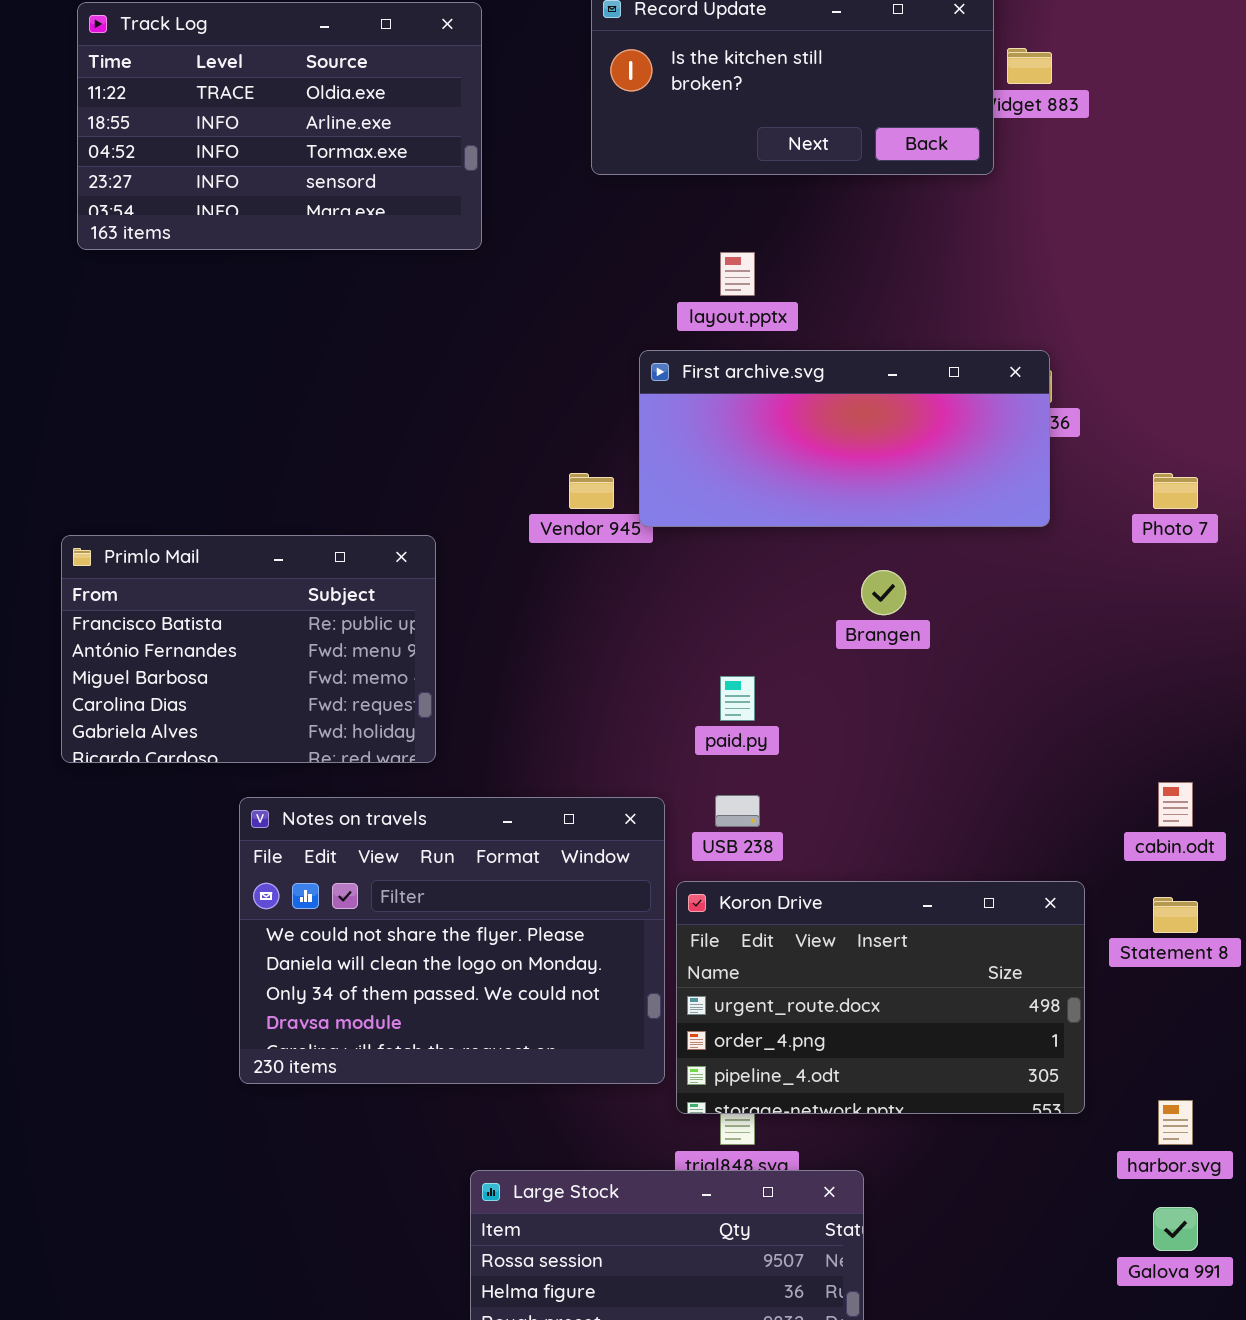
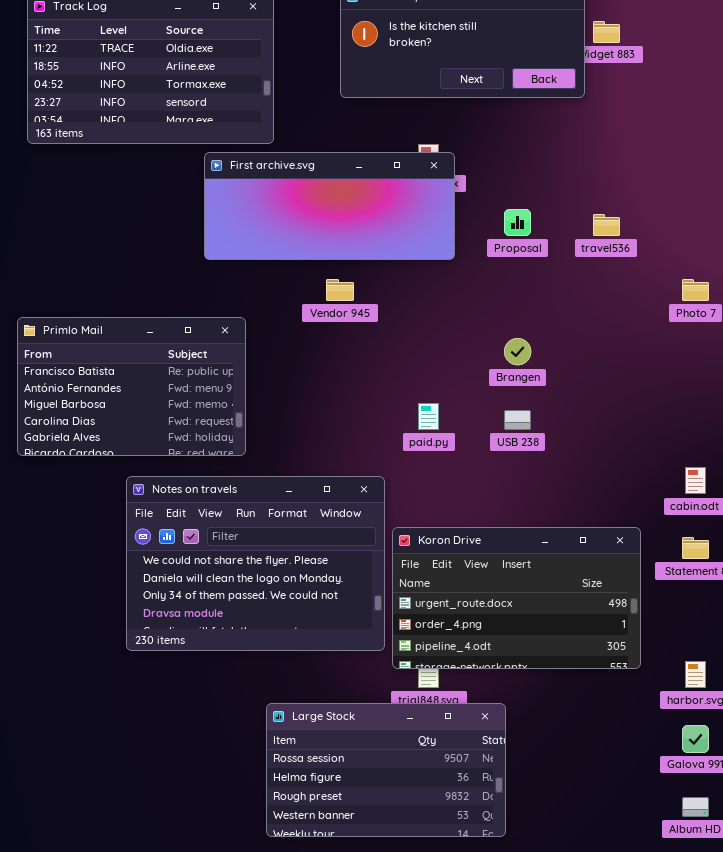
First archive.svg: [639,350,1050,527] -> [204,152,455,260], moved
USB 238: [715,795,760,827] -> [504,410,531,430], moved

